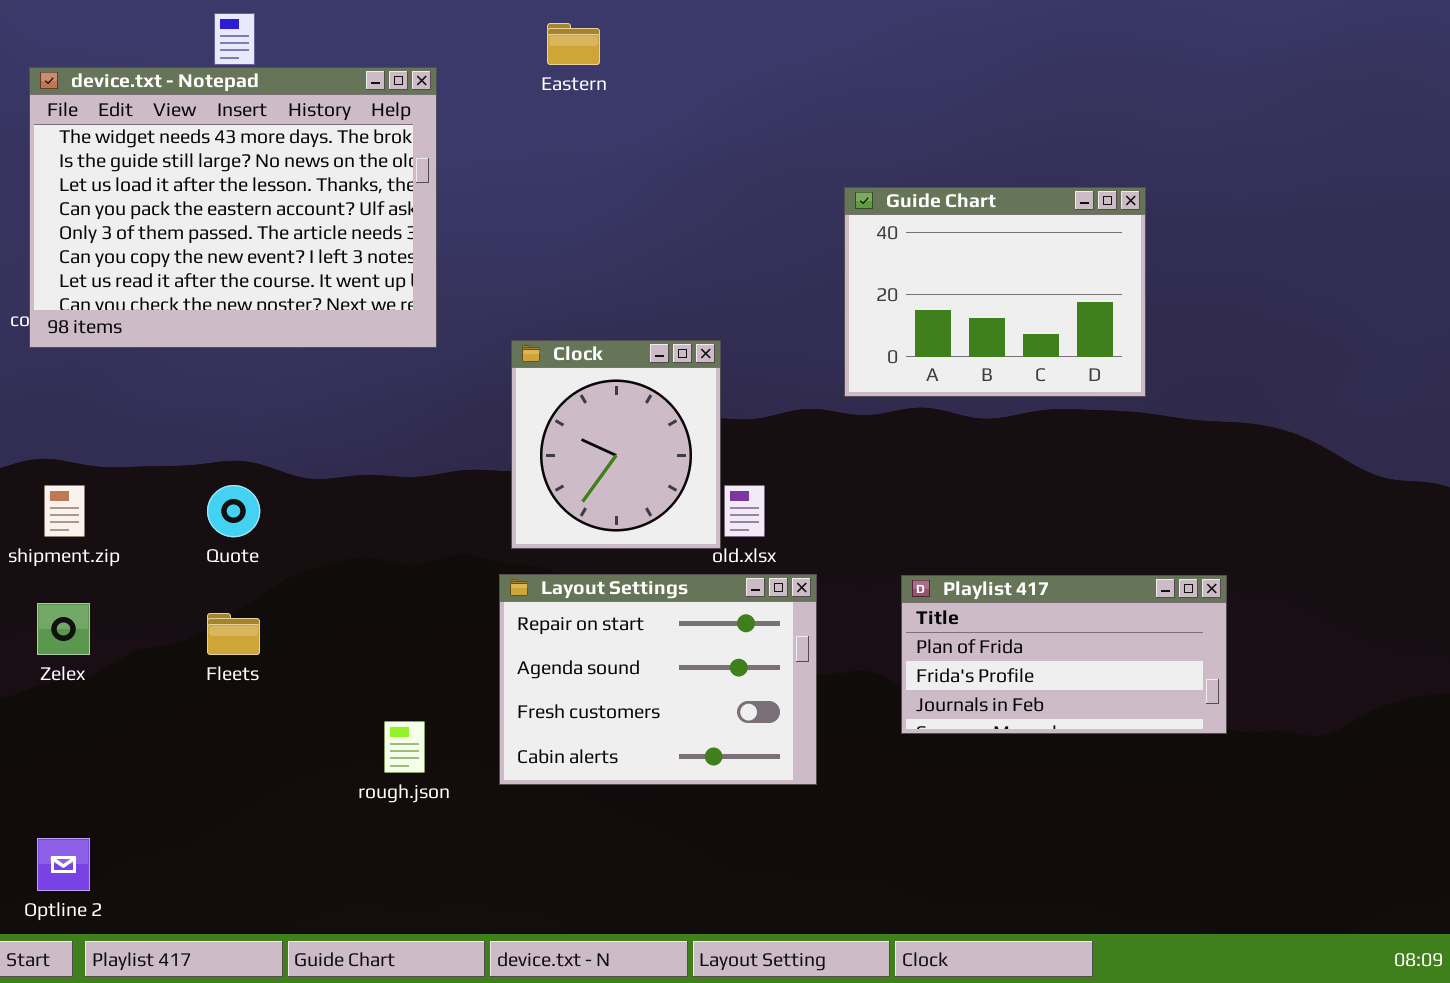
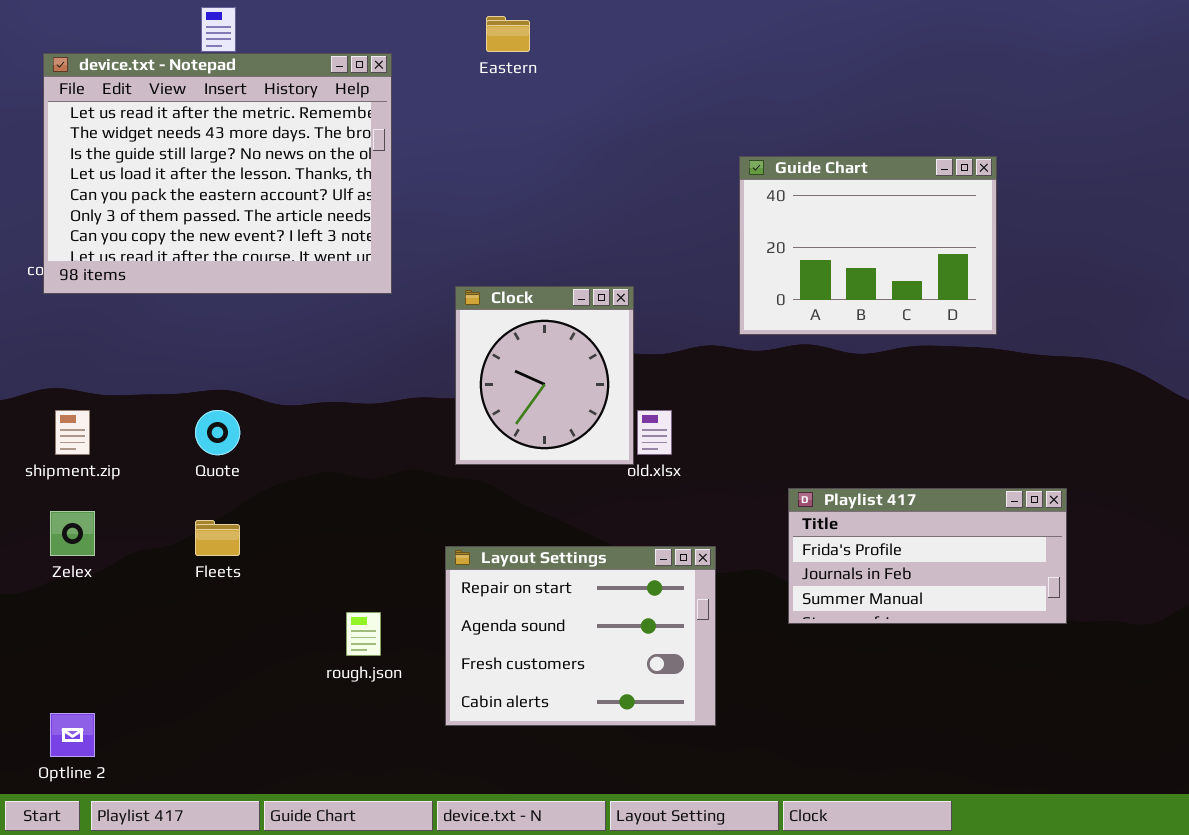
device.txt - Notepad: [29,67,437,348] -> [43,53,392,294], scrolled up 1 row
Layout Settings: [499,574,817,785] -> [445,546,716,726], moved
Playlist 417: [901,575,1227,734] -> [788,488,1067,624], scrolled down 1 row

